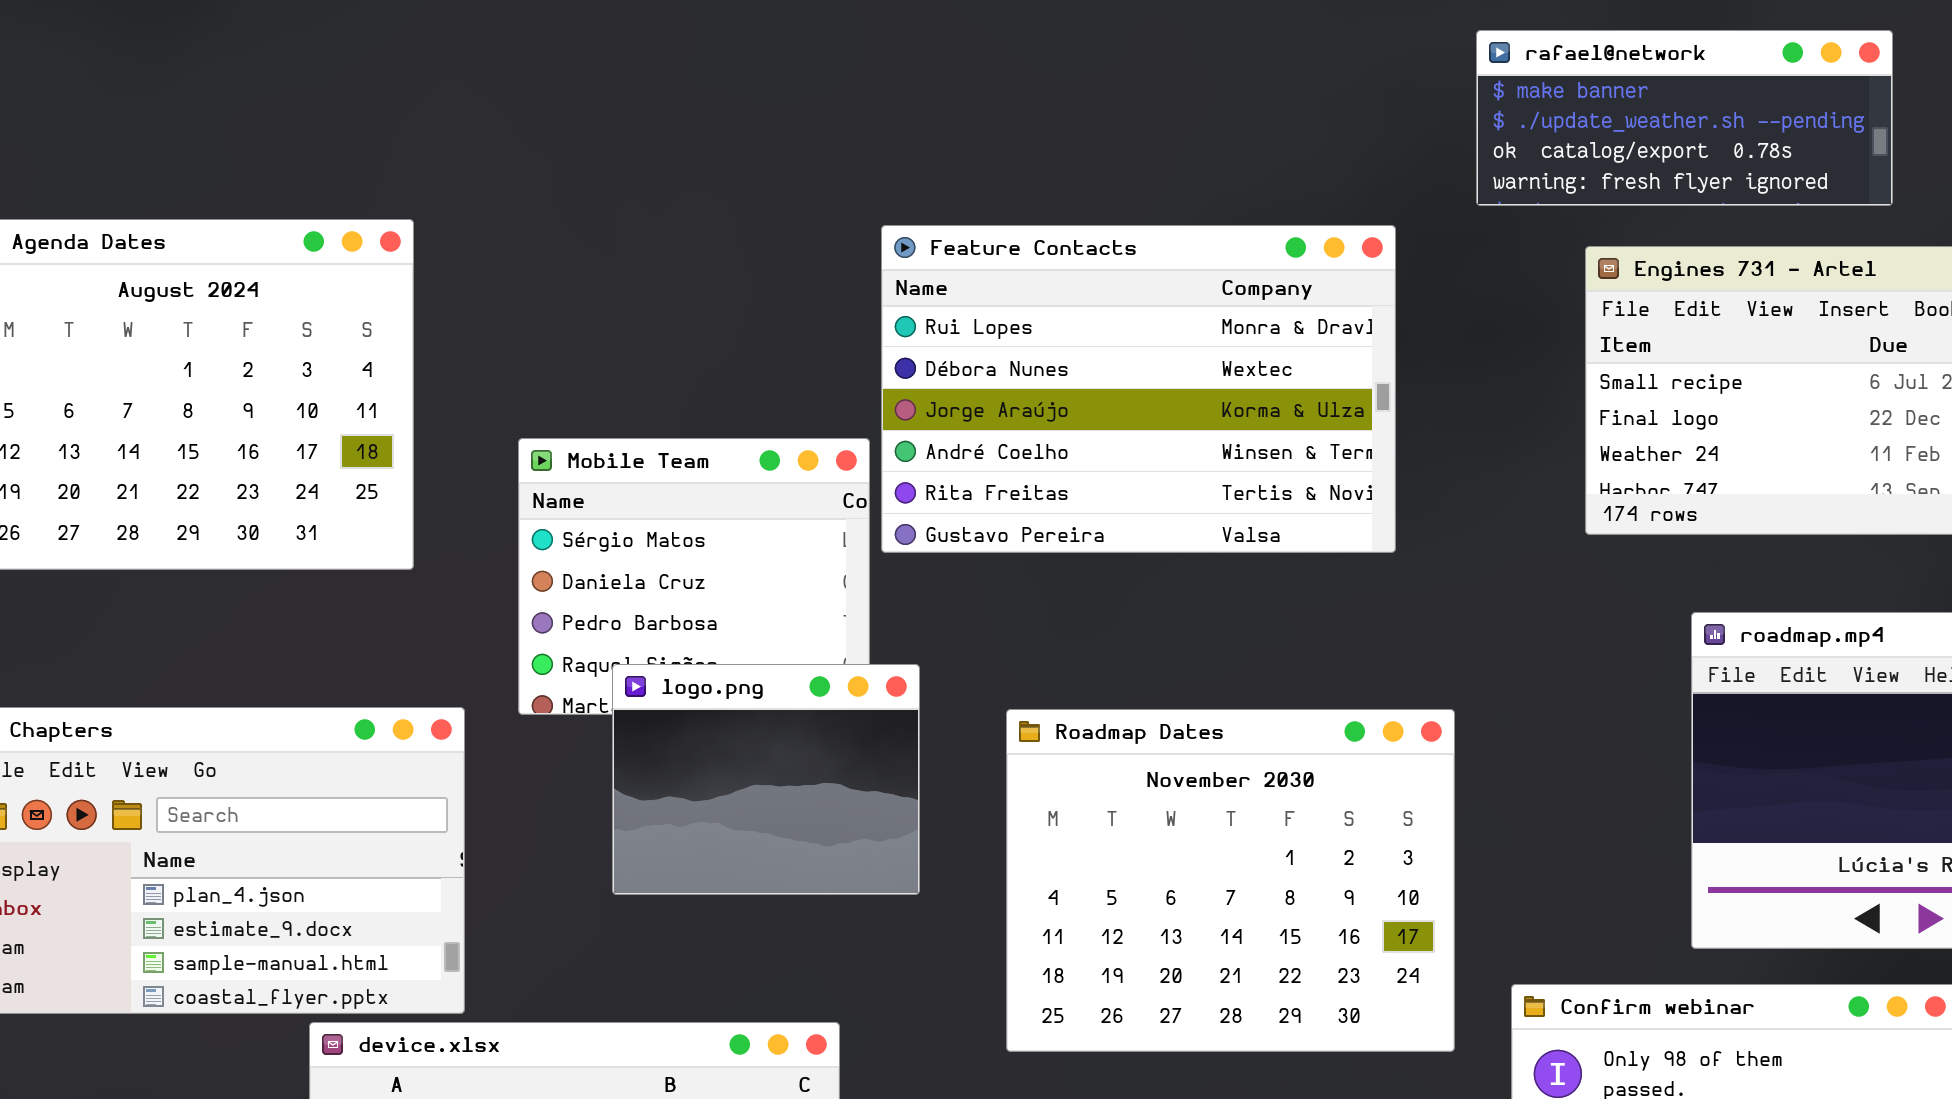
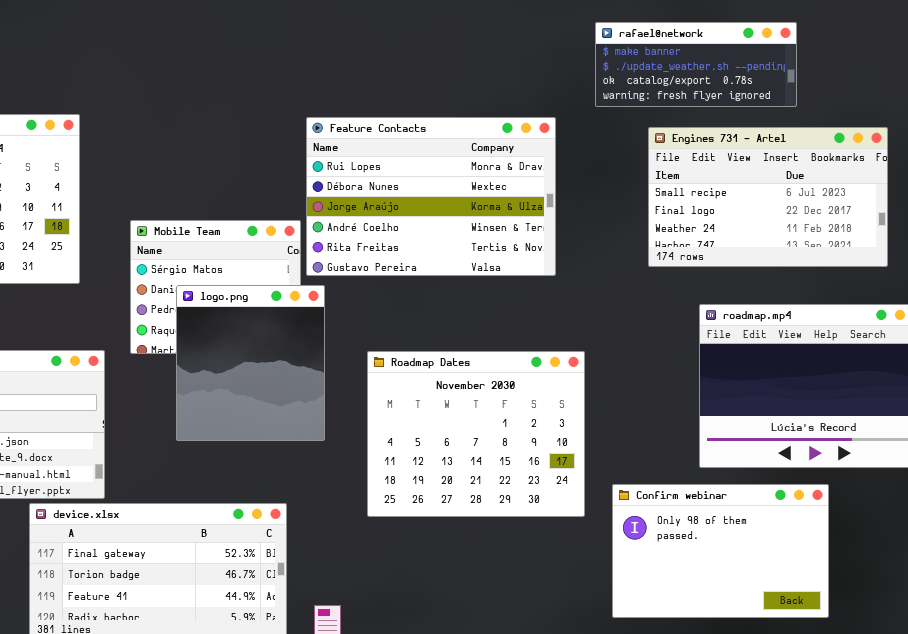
logo.png: [612,664,920,895] -> [176,285,325,441], resized

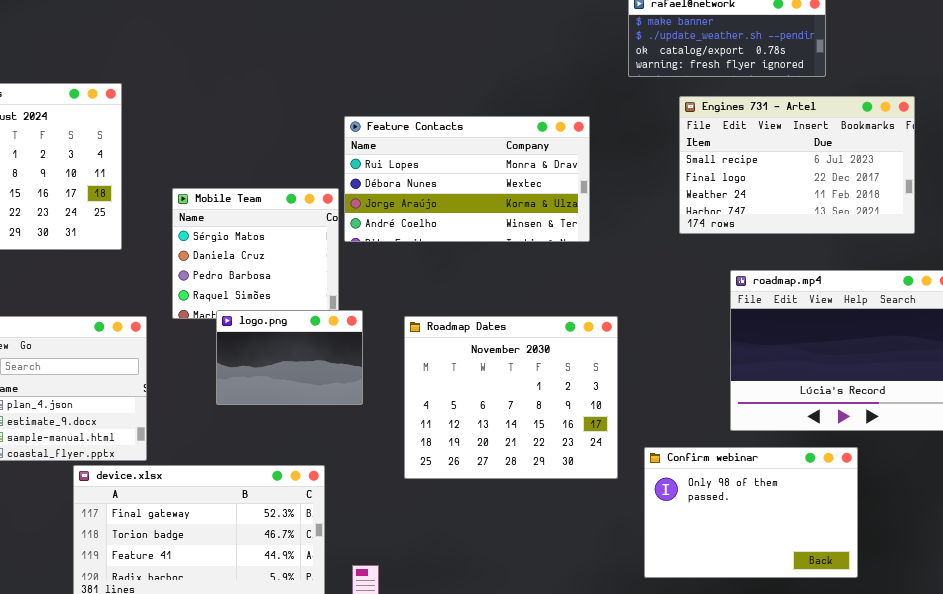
Feature Contacts: [306,117,556,276] -> [344,116,590,242], resized
logo.png: [176,285,325,441] -> [216,310,363,405], resized

